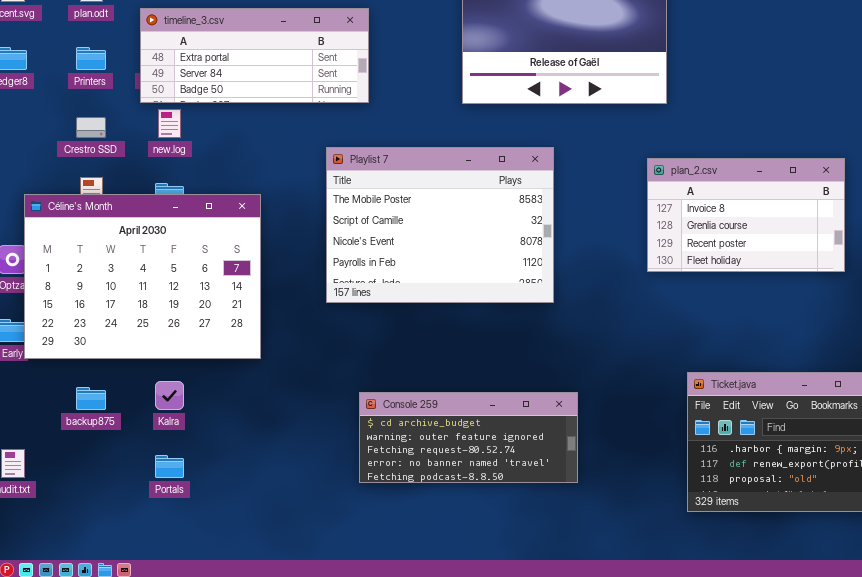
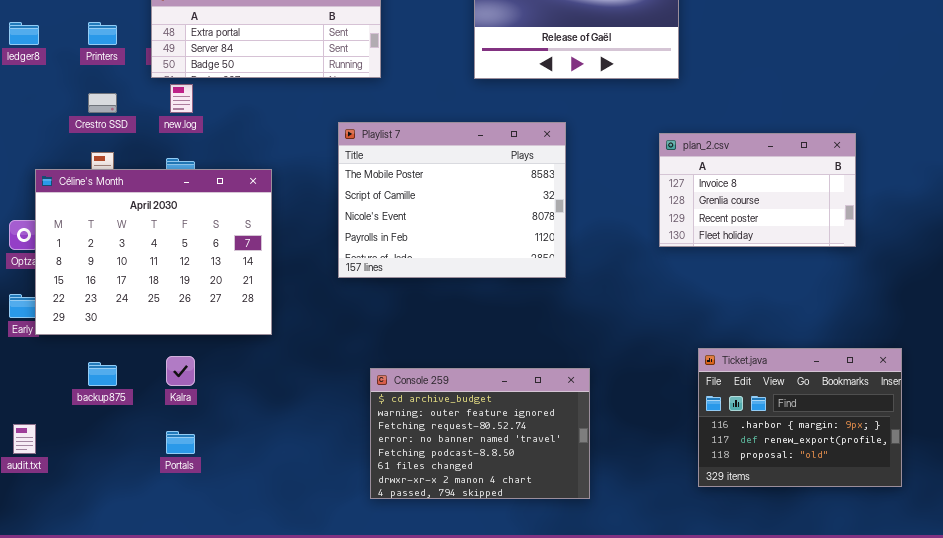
Console 259: [359,392,578,483] -> [370,368,590,499], resized

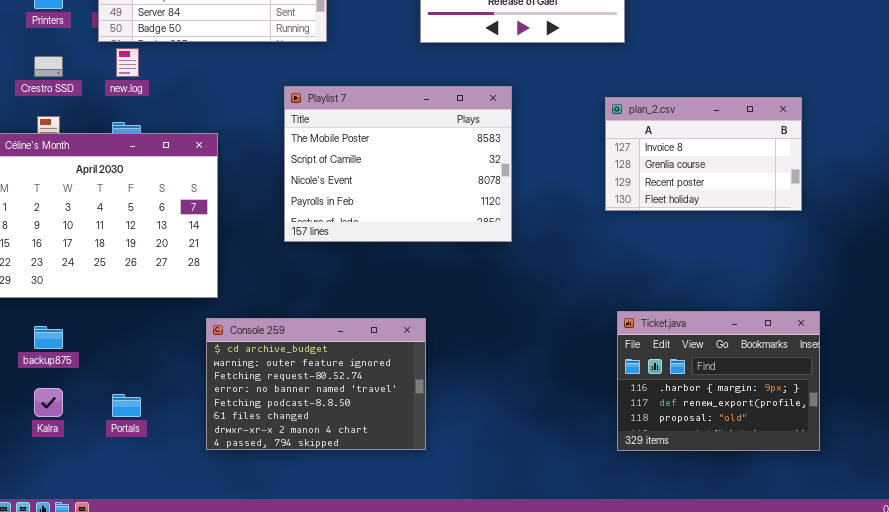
Ticket.java: [698,348,902,487] -> [617,311,820,451], moved
Kalra: [166,356,195,386] -> [34,388,63,417], moved
Console 259: [370,368,590,499] -> [206,318,426,450], moved

